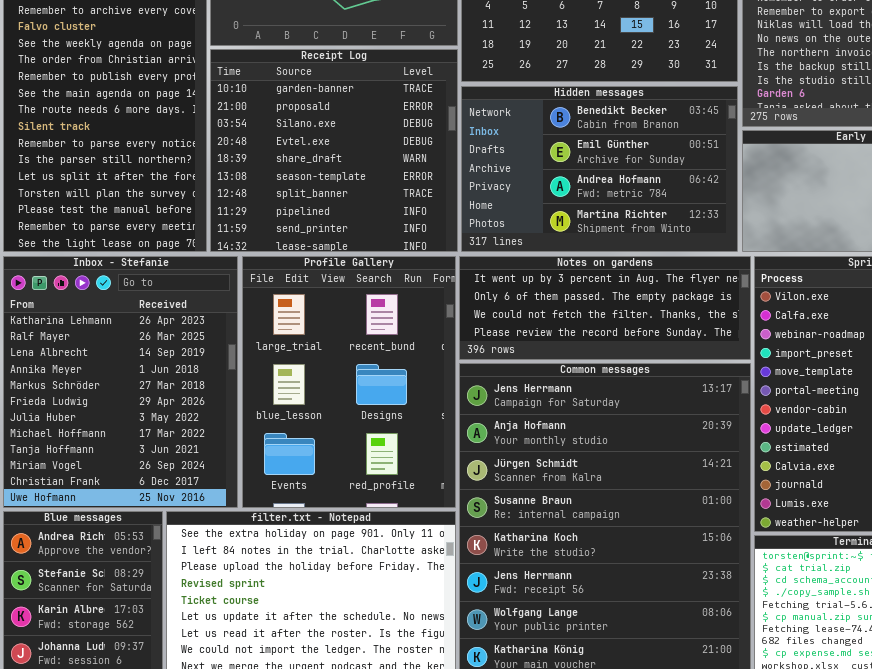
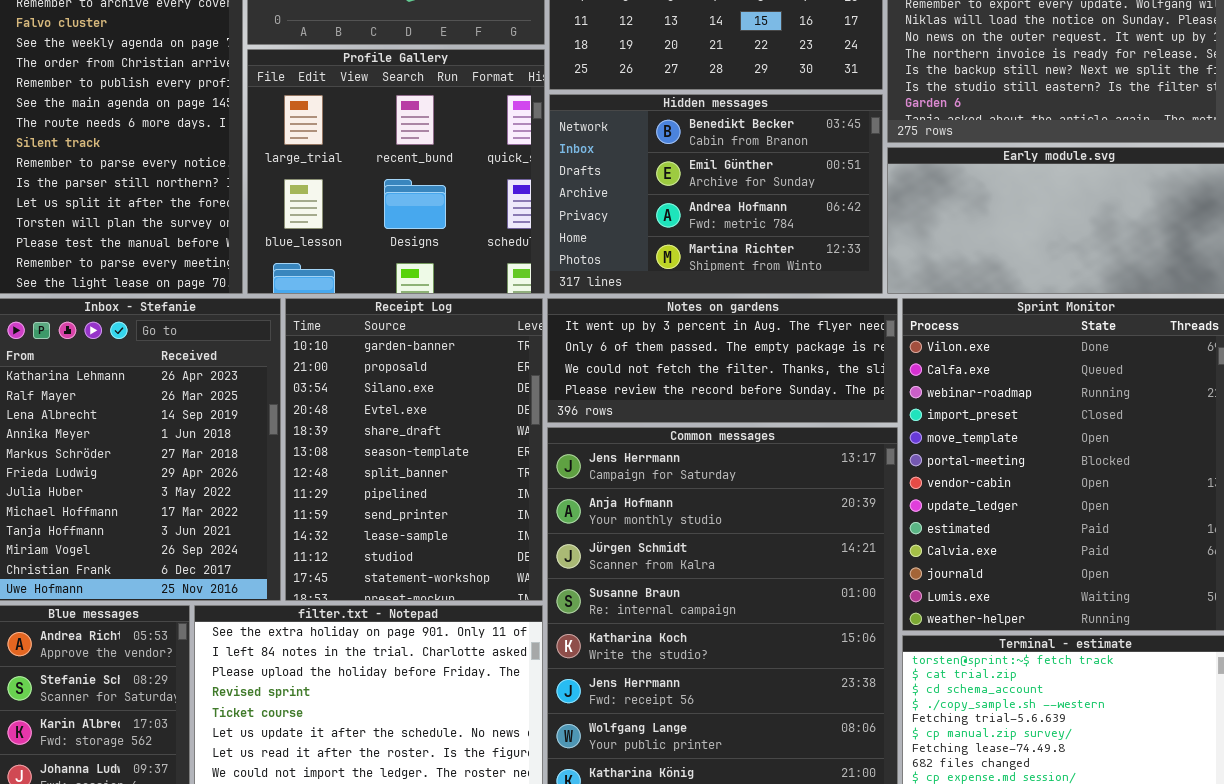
Receipt Log: [210,49,458,252] -> [285,298,543,601], moved, resized
Profile Gallery: [242,256,456,508] -> [247,49,545,294], moved, resized

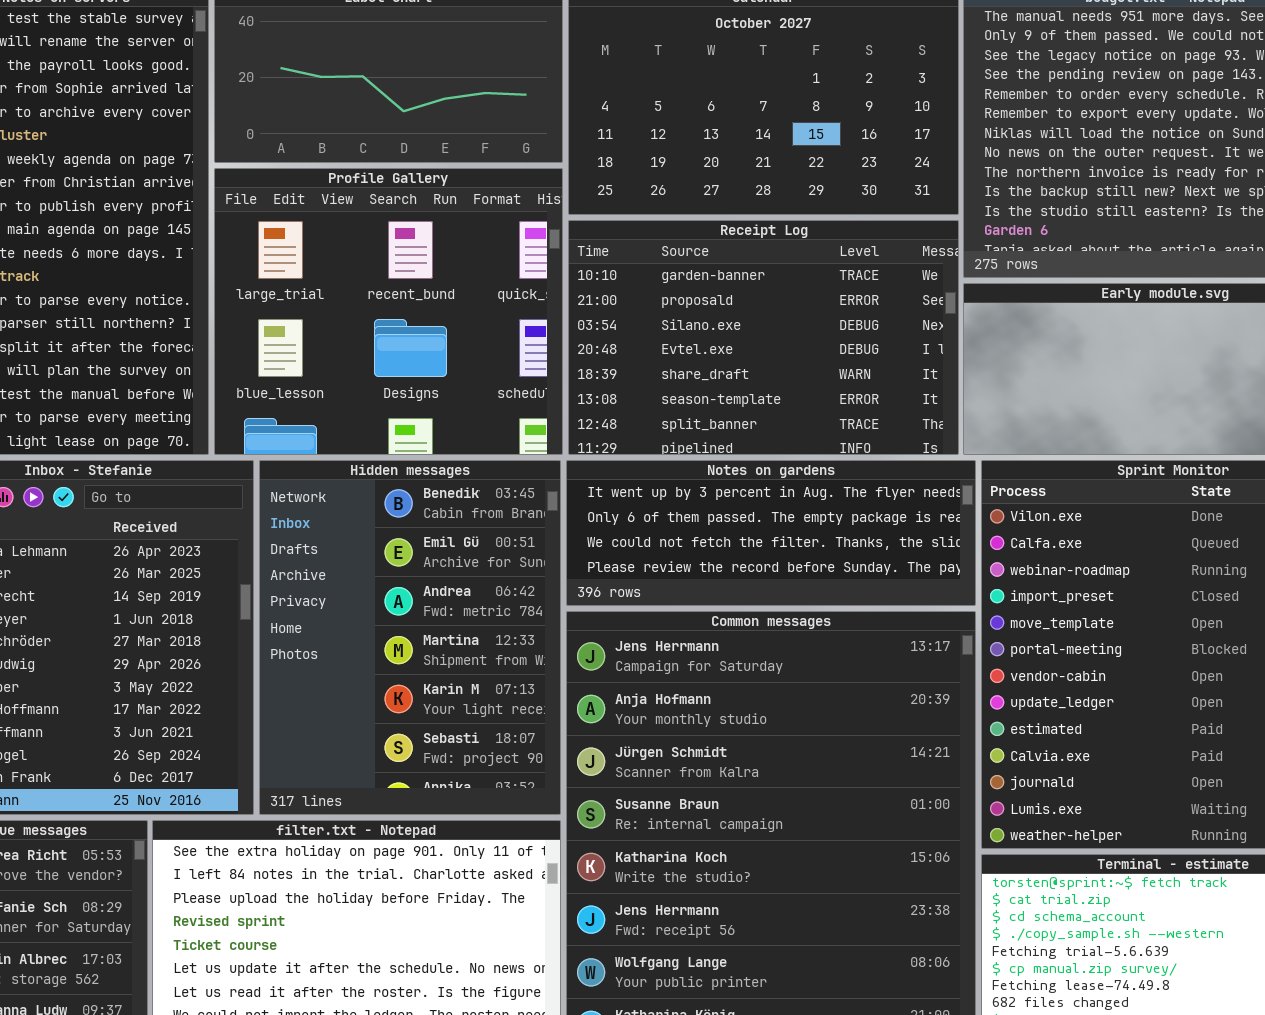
Hidden messages: [549,94,883,294] -> [259,460,561,815], moved, resized
Receipt Log: [285,298,543,601] -> [568,220,959,455], moved, resized

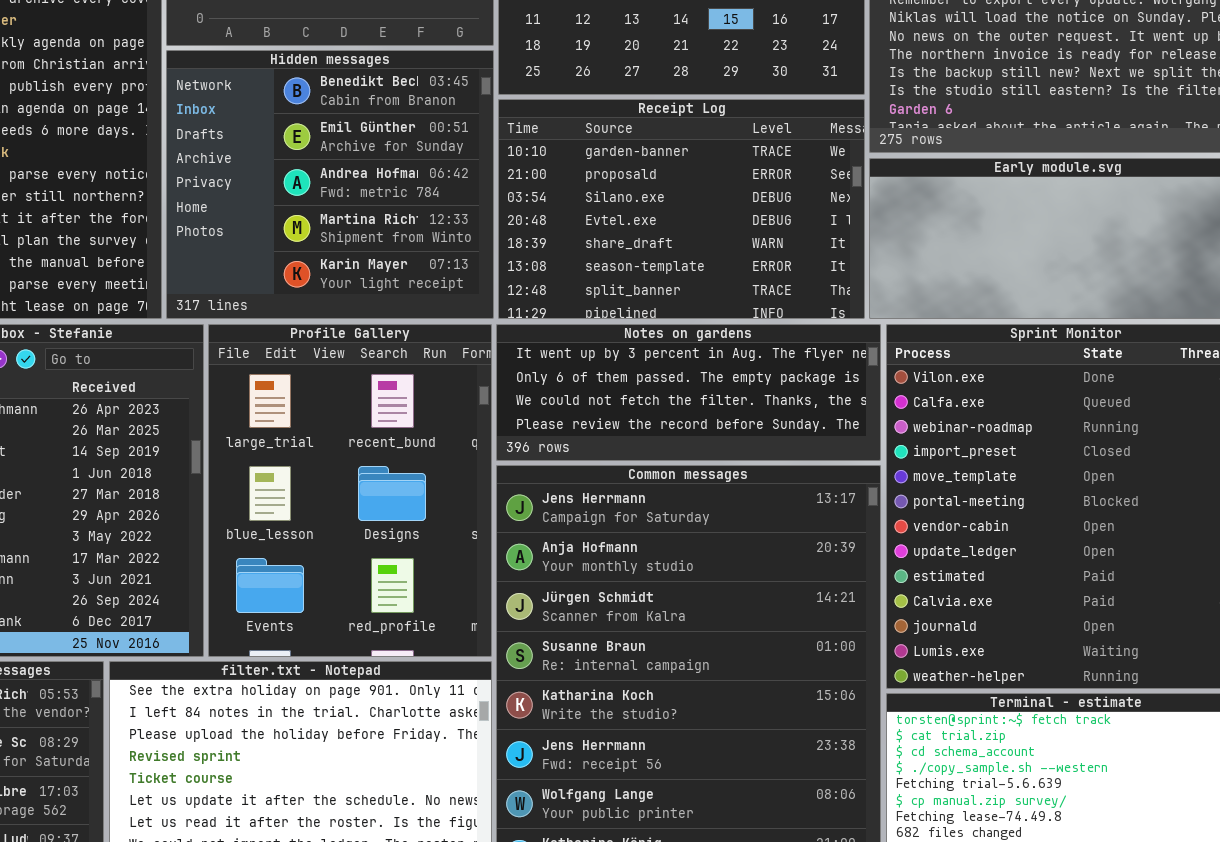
Profile Gallery: [214,168,563,455] -> [208,324,492,657], moved, resized
Hidden messages: [259,460,561,815] -> [166,50,494,319], moved, resized

